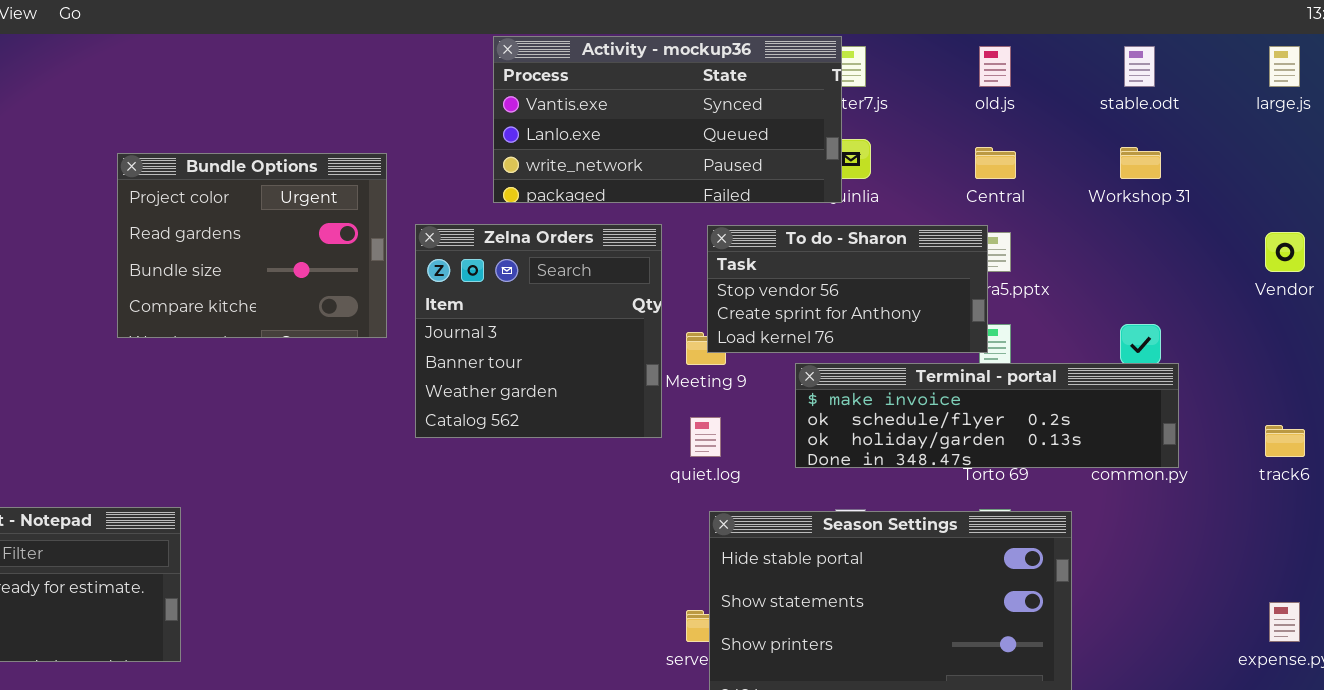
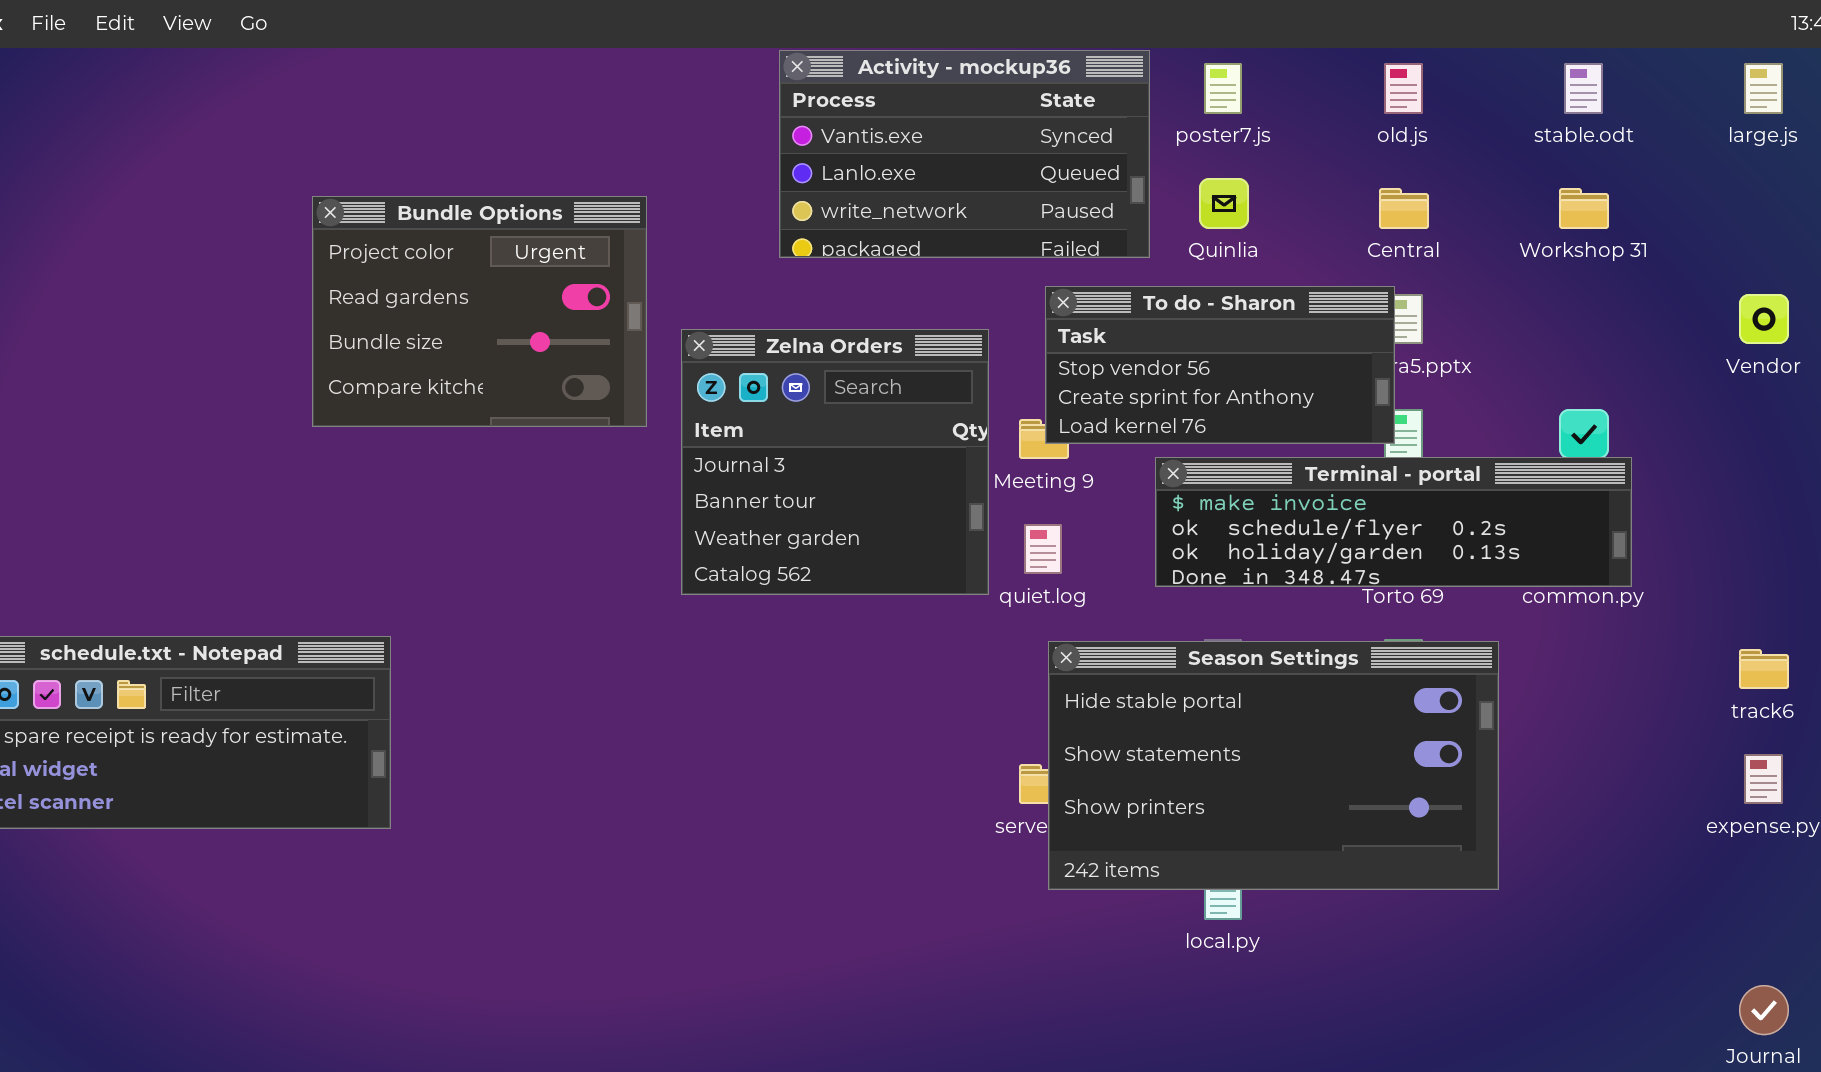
Activity - mockup36: [493,36,842,203] -> [779,50,1150,258], resized
Zelna Orders: [415,224,662,438] -> [681,329,989,595], moved
track6: [1265,425,1305,457] -> [1739,649,1789,689], moved

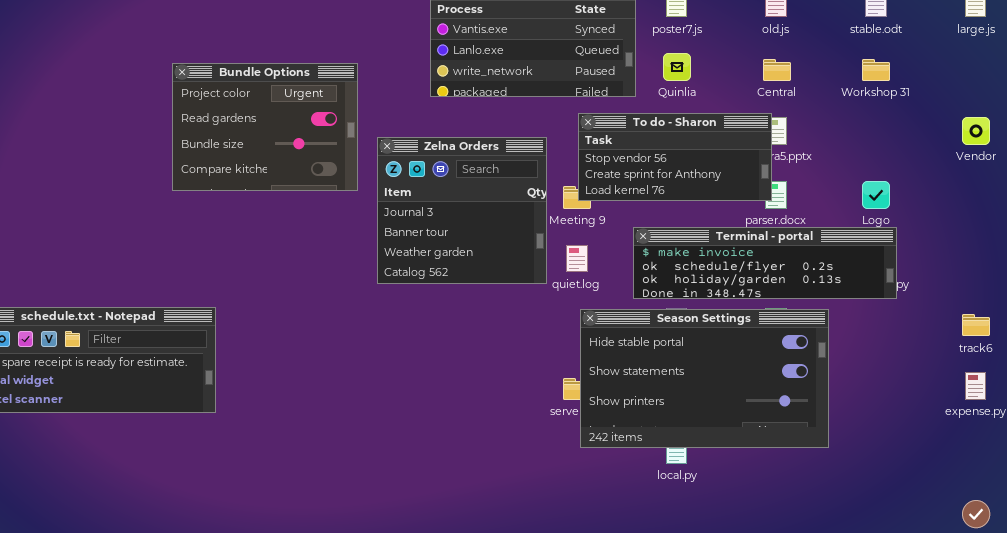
Terminal - portal: [1155,457,1632,587] -> [633,227,897,299], moved

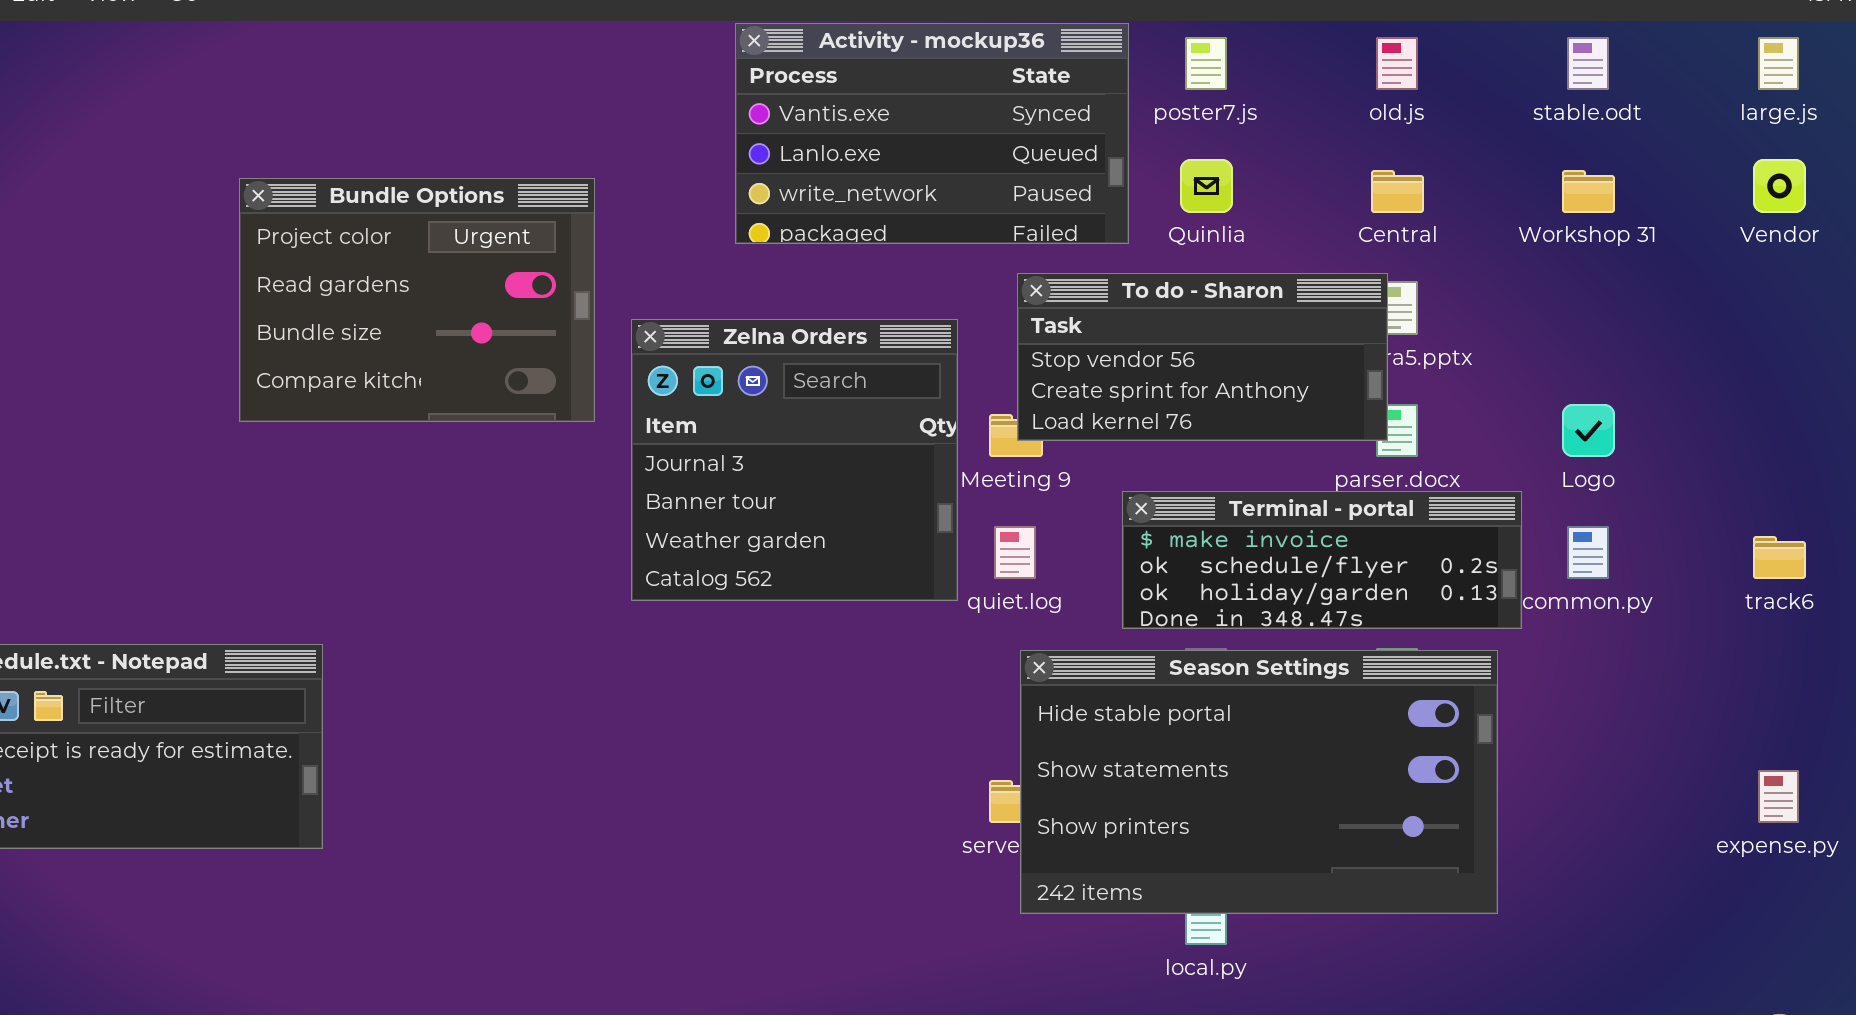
Vendor: [962,117,990,145] -> [1753,159,1806,213], moved
Terminal - portal: [633,227,897,299] -> [1122,491,1522,629], resized
track6: [962,314,990,336] -> [1753,536,1806,579], moved

